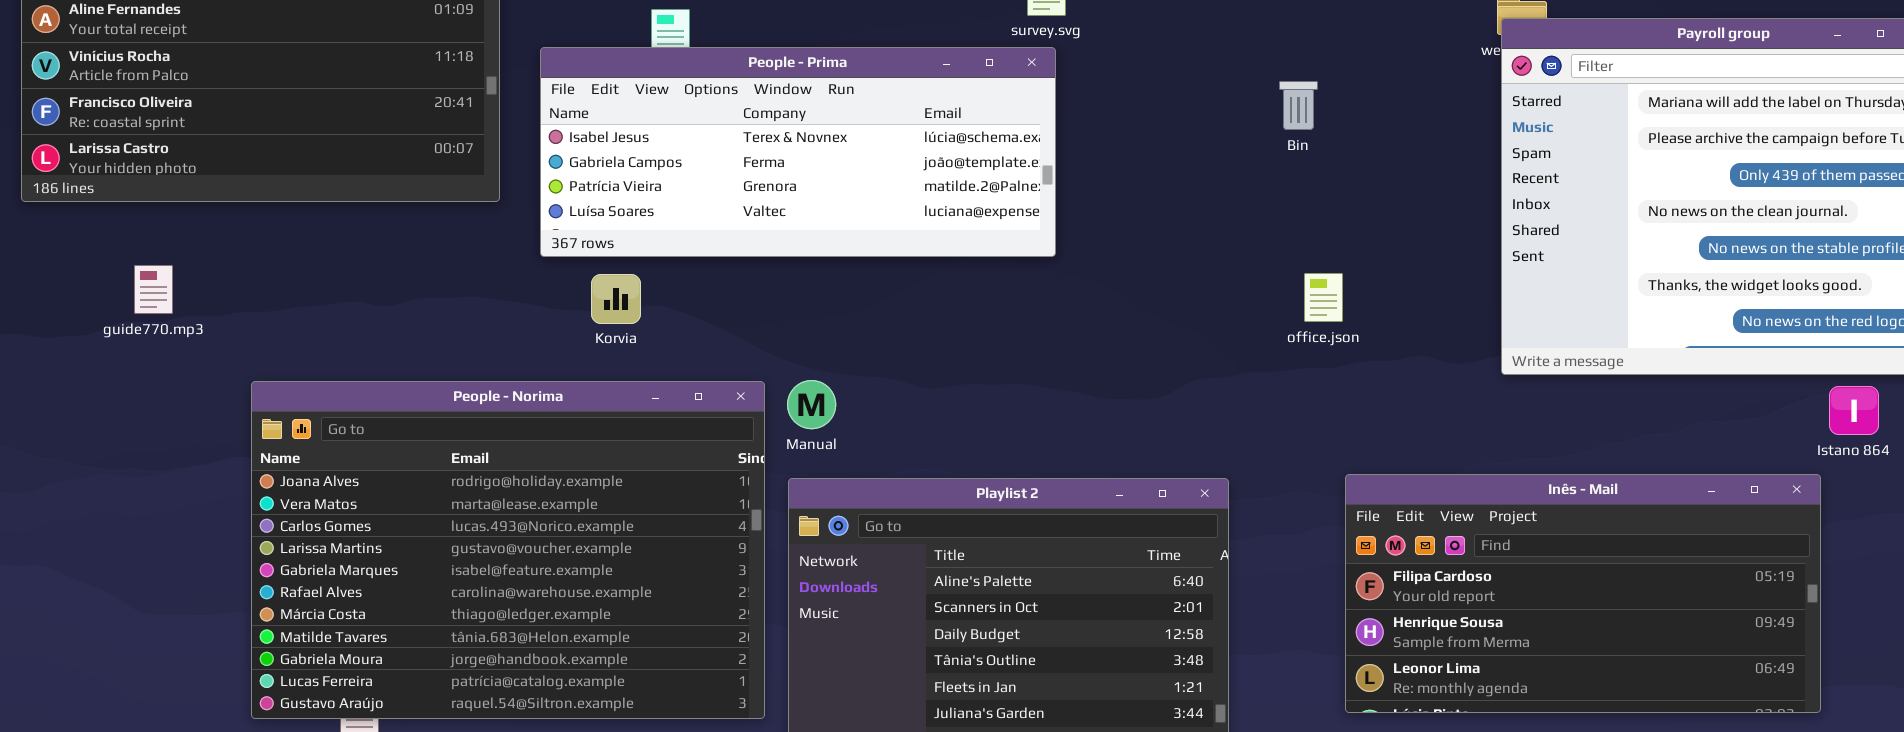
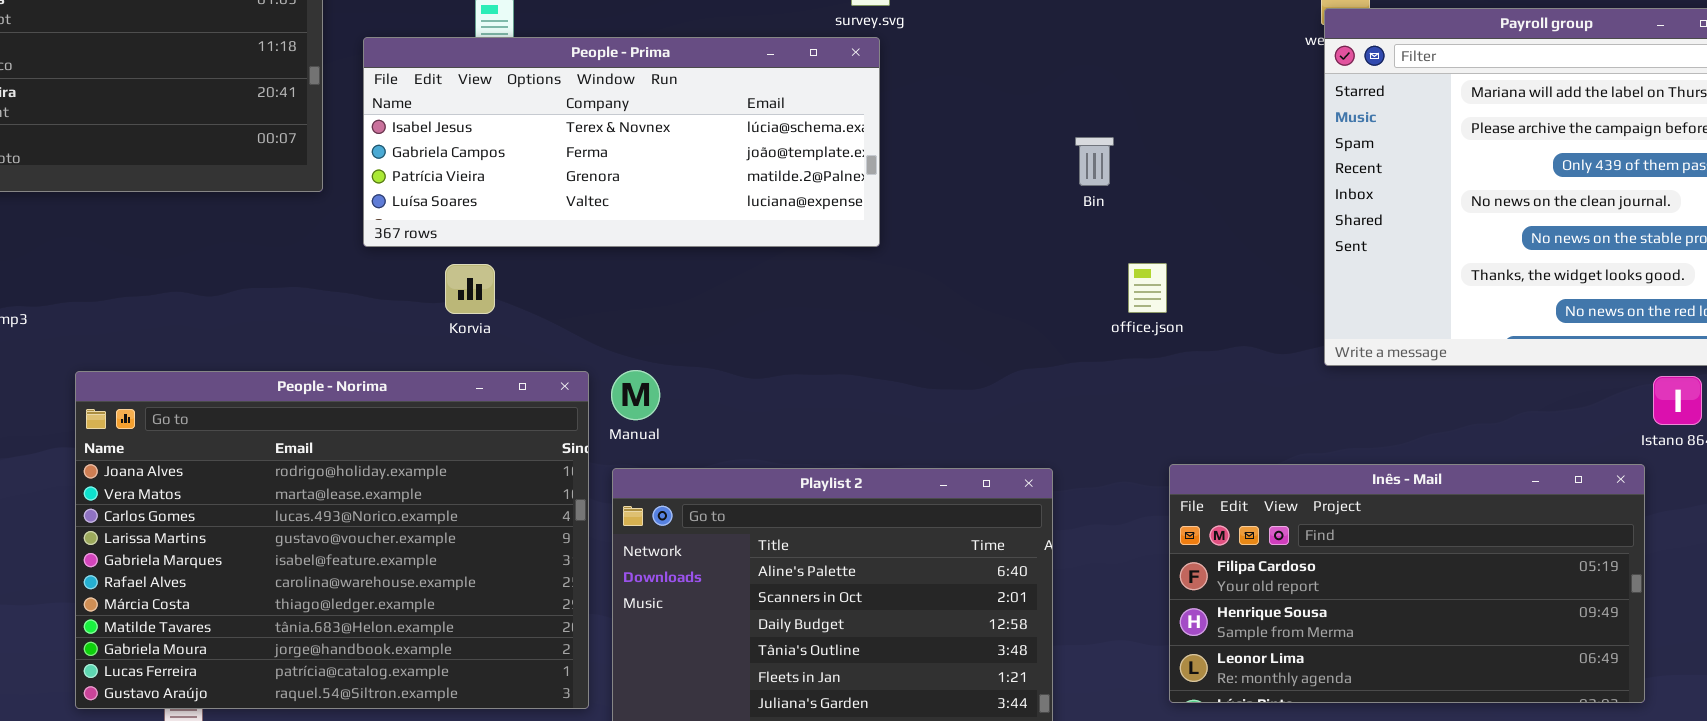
Bin: [1279,81,1318,130] -> [1075,137,1114,186], moved
Korvia: [591,274,641,324] -> [445,264,495,314], moved

